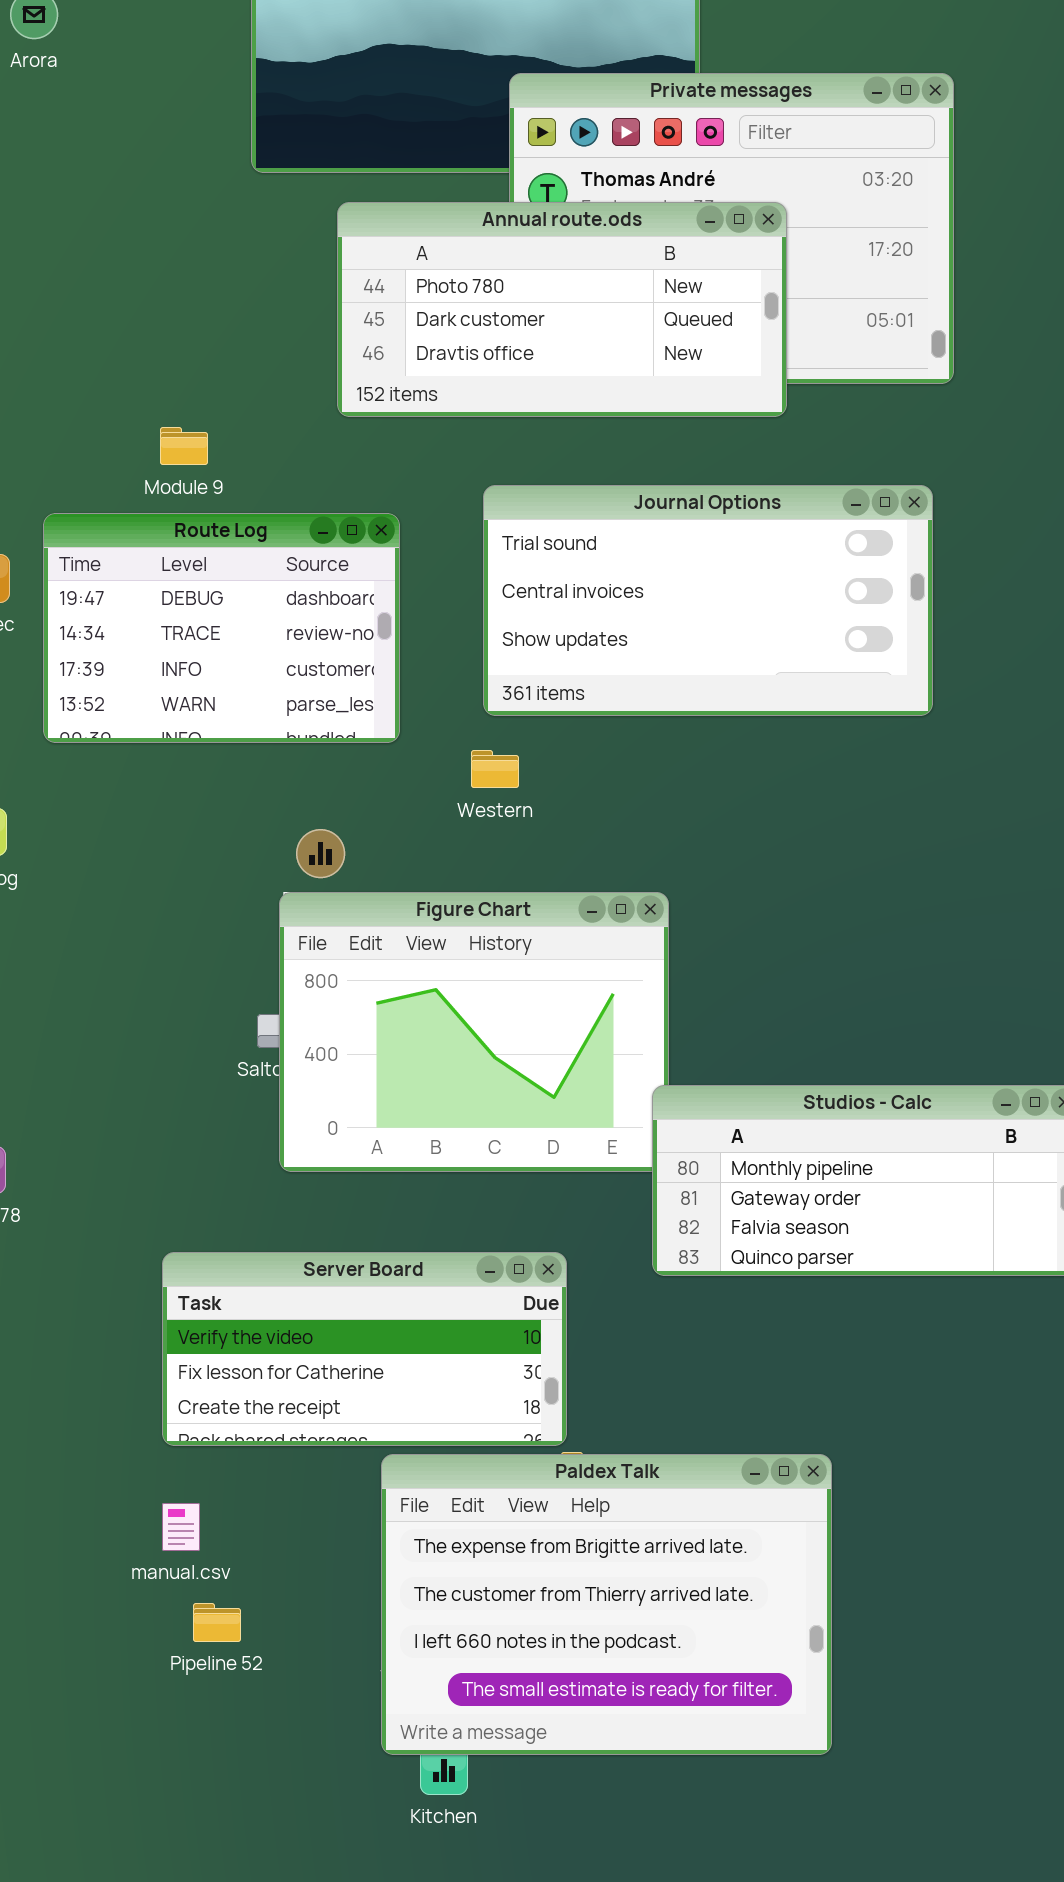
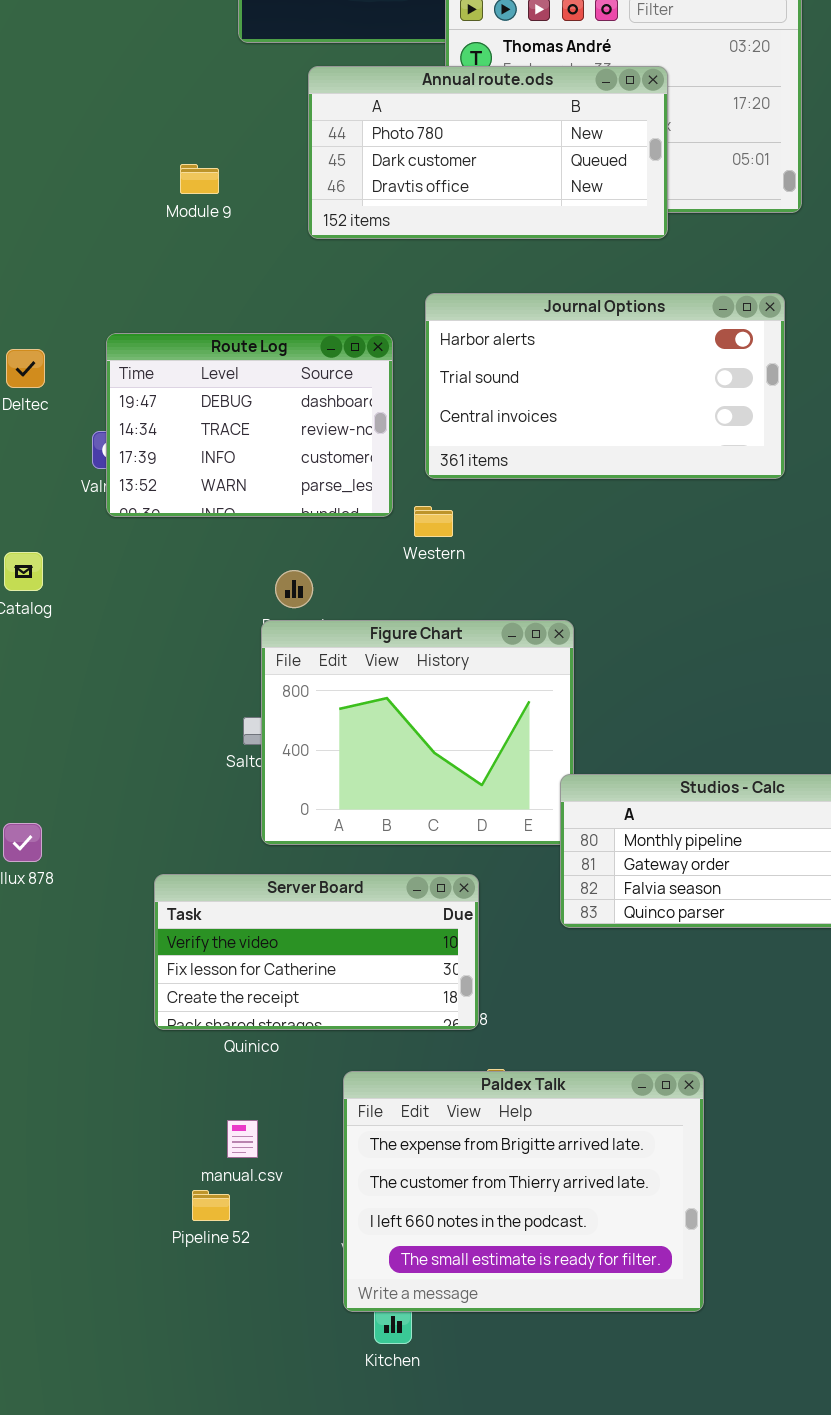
Module 9: [160,427,208,465] -> [180,164,219,194], moved
Journal Options: [483,485,933,716] -> [425,293,785,479], scrolled up 1 row
Route Log: [43,513,400,743] -> [106,333,393,517], moved
Server Board: [162,1252,567,1446] -> [154,874,479,1030], moved
manual.csv: [162,1503,200,1551] -> [227,1120,258,1158], moved

